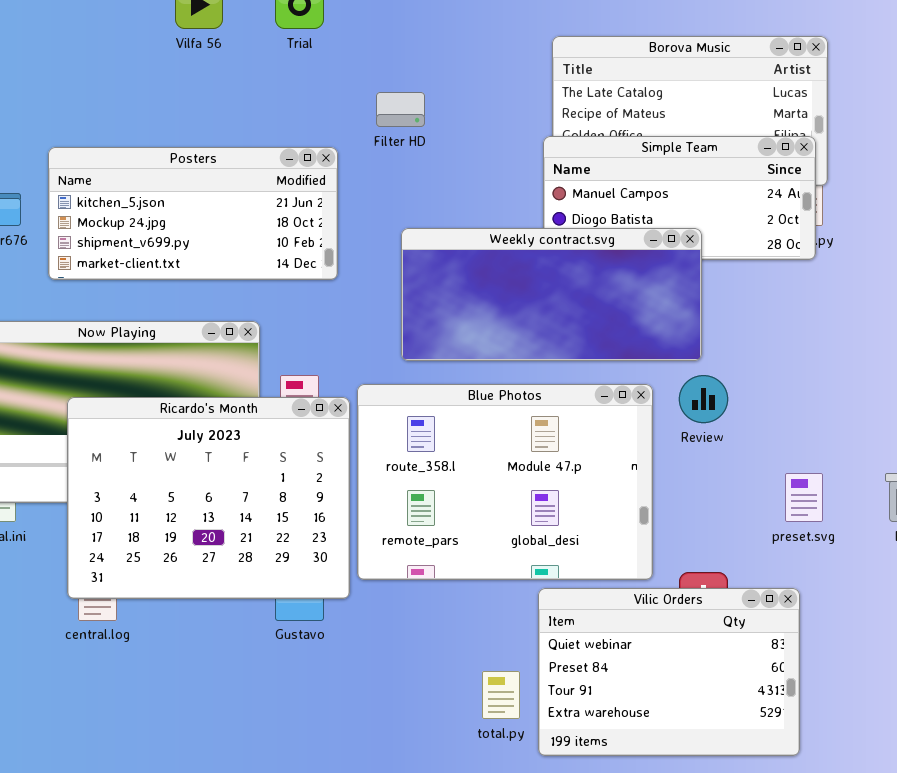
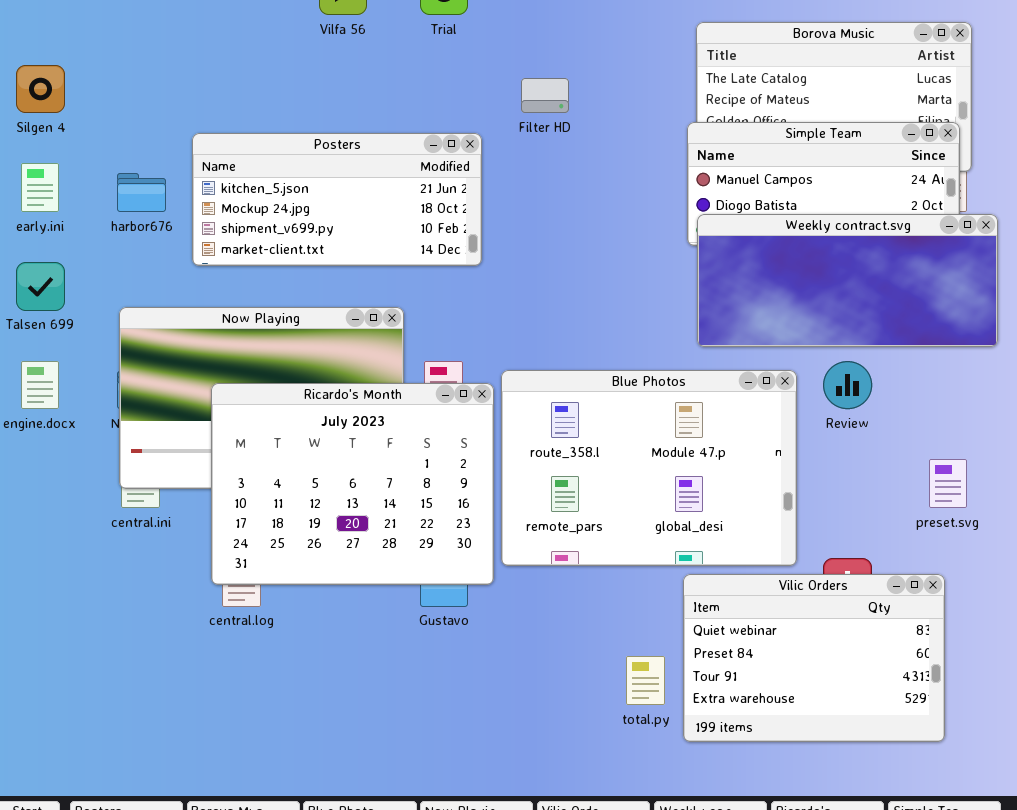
Weekly contract.svg: [401,228,702,361] -> [697,214,998,347], moved

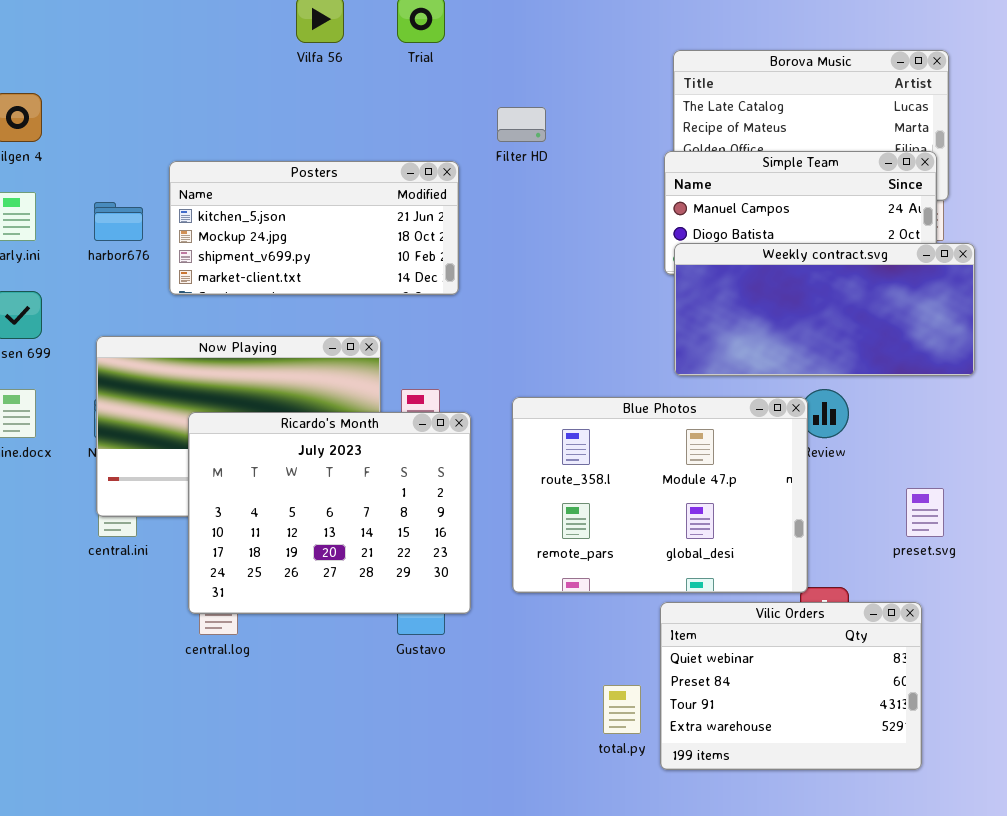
Blue Photos: [501,370,797,566] -> [512,397,808,593], moved

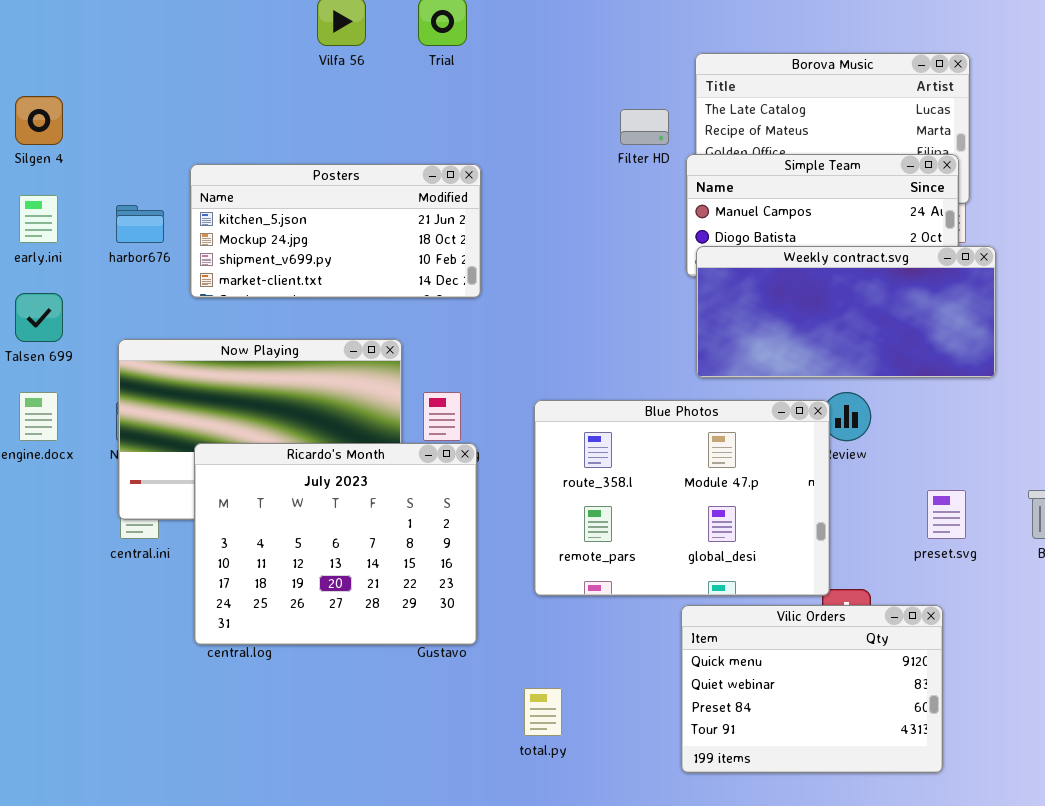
Filter HD: [497,107,546,142] -> [620,109,669,145], moved
Ricardo's Month: [188,412,471,614] -> [194,443,477,645], moved
Vilic Orders: [660,602,922,770] -> [681,605,943,773], scrolled up 1 row
total.py: [603,685,641,734] -> [524,688,562,736], moved

